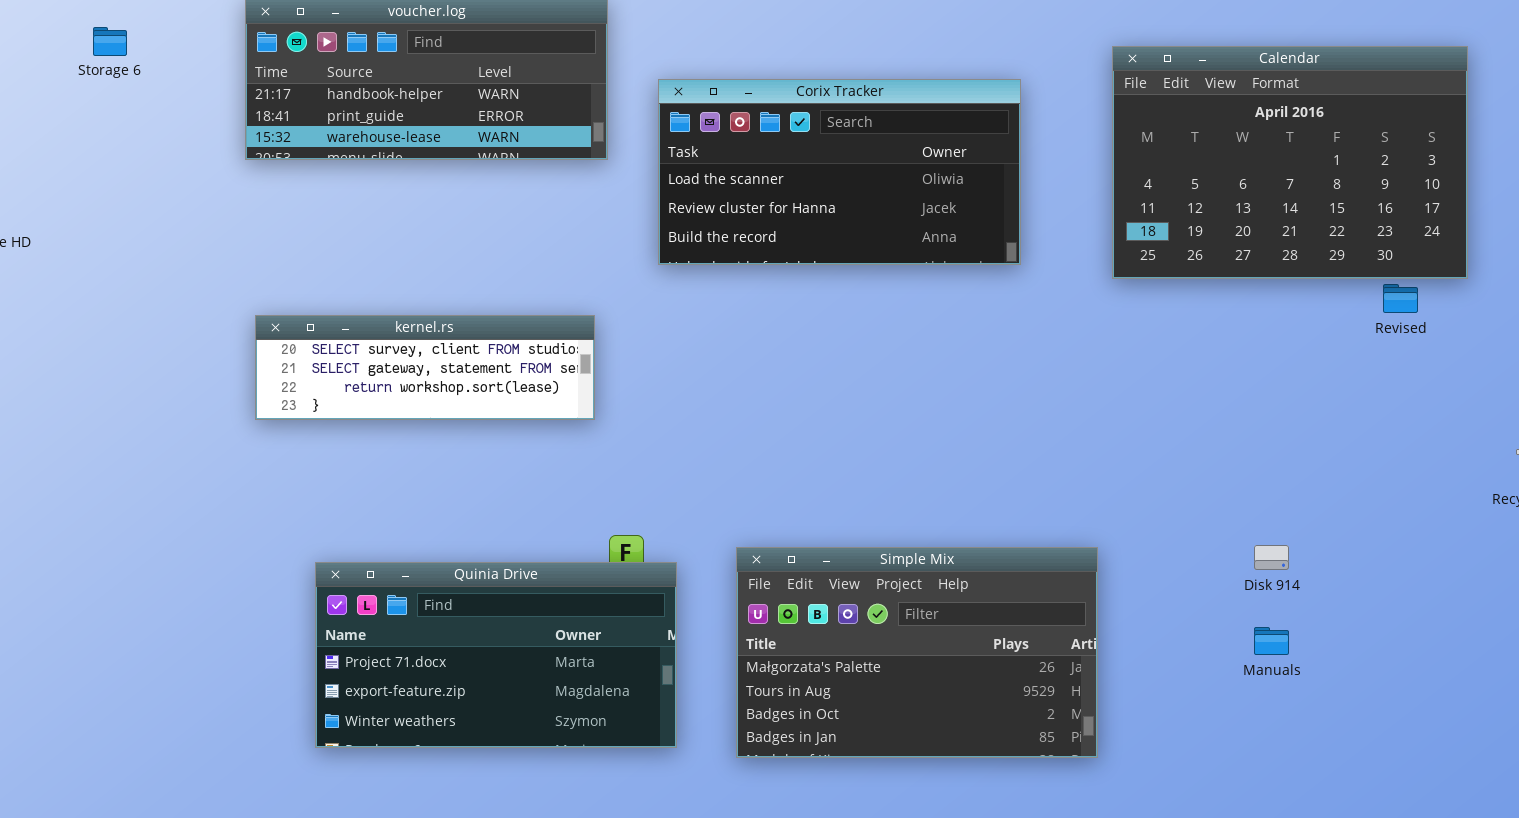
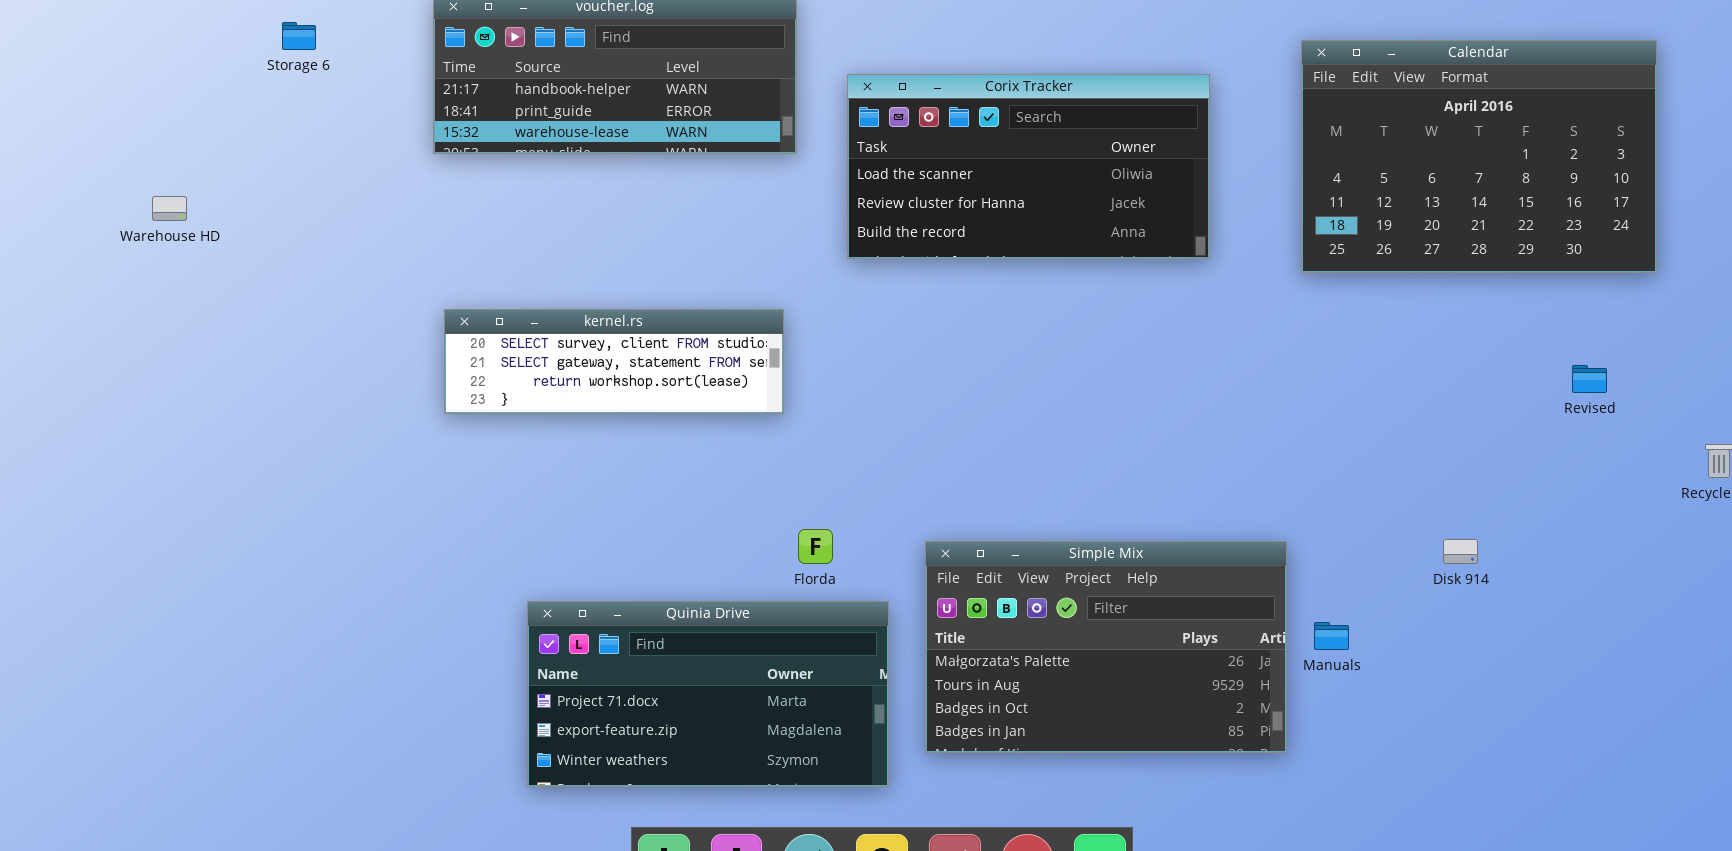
Revised: [1383,284,1418,313] -> [1572,365,1607,393], moved
Quinia Drive: [315,562,677,748] -> [527,601,889,787], moved
Manuals: [1254,627,1289,655] -> [1314,622,1349,650], moved

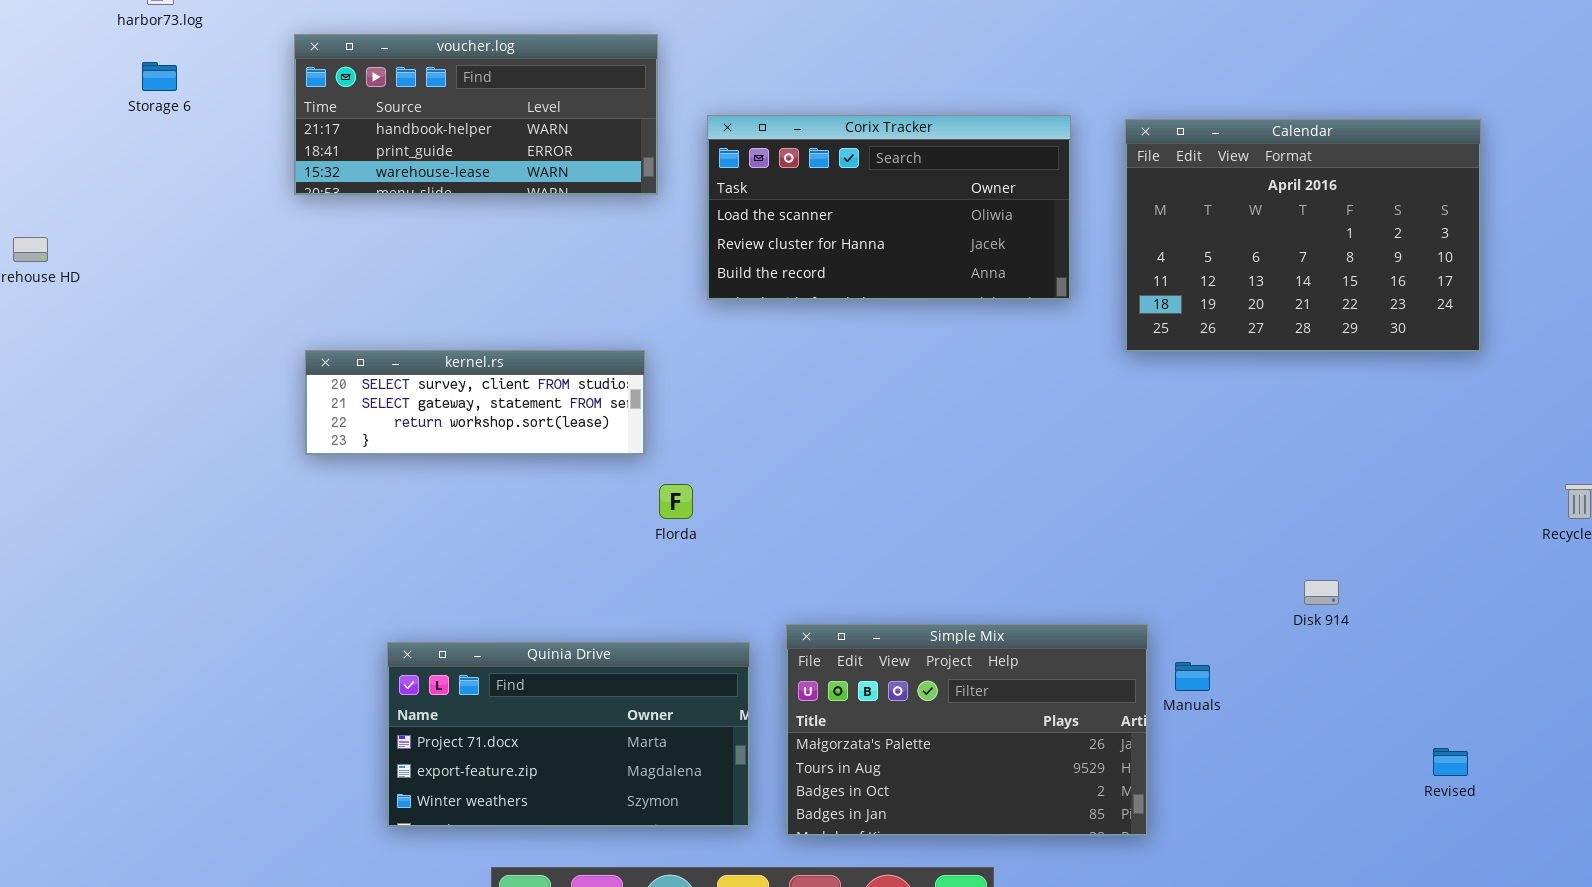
Calendar: [1301,40,1657,273] -> [1125,119,1481,352], moved
Revised: [1572,365,1607,393] -> [1433,748,1468,776], moved
Florda: [798,529,833,564] -> [659,484,693,519], moved
Simple Mix: [925,541,1287,753] -> [786,624,1148,836], moved

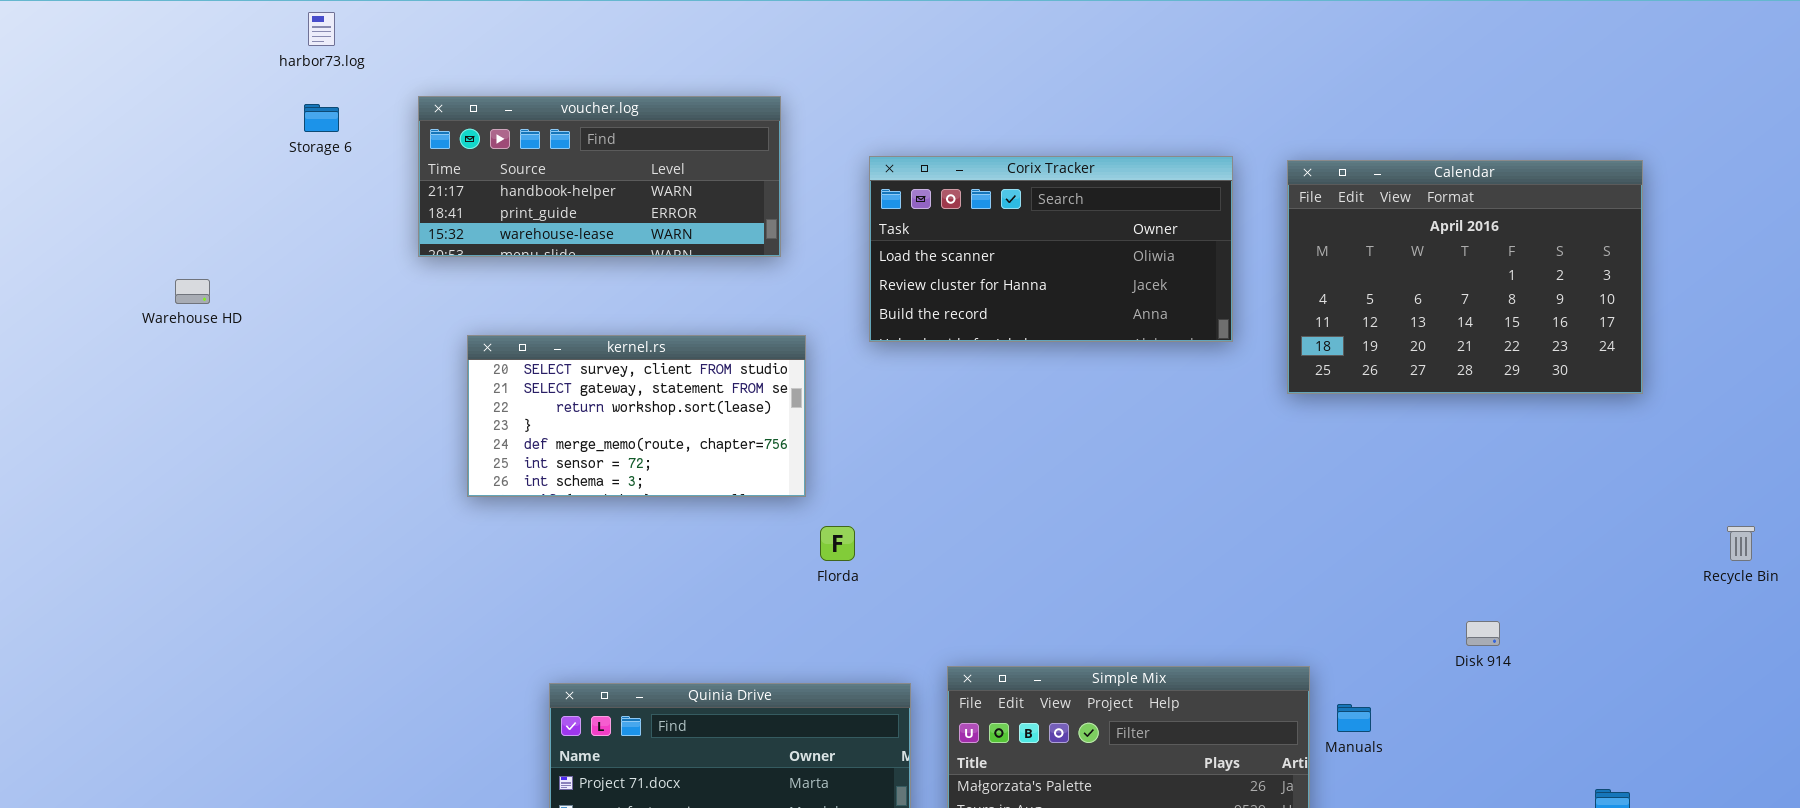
voucher.log: [294,34,658,195] -> [418,96,781,257], moved
kernel.rs: [305,350,645,455] -> [467,335,806,497], resized

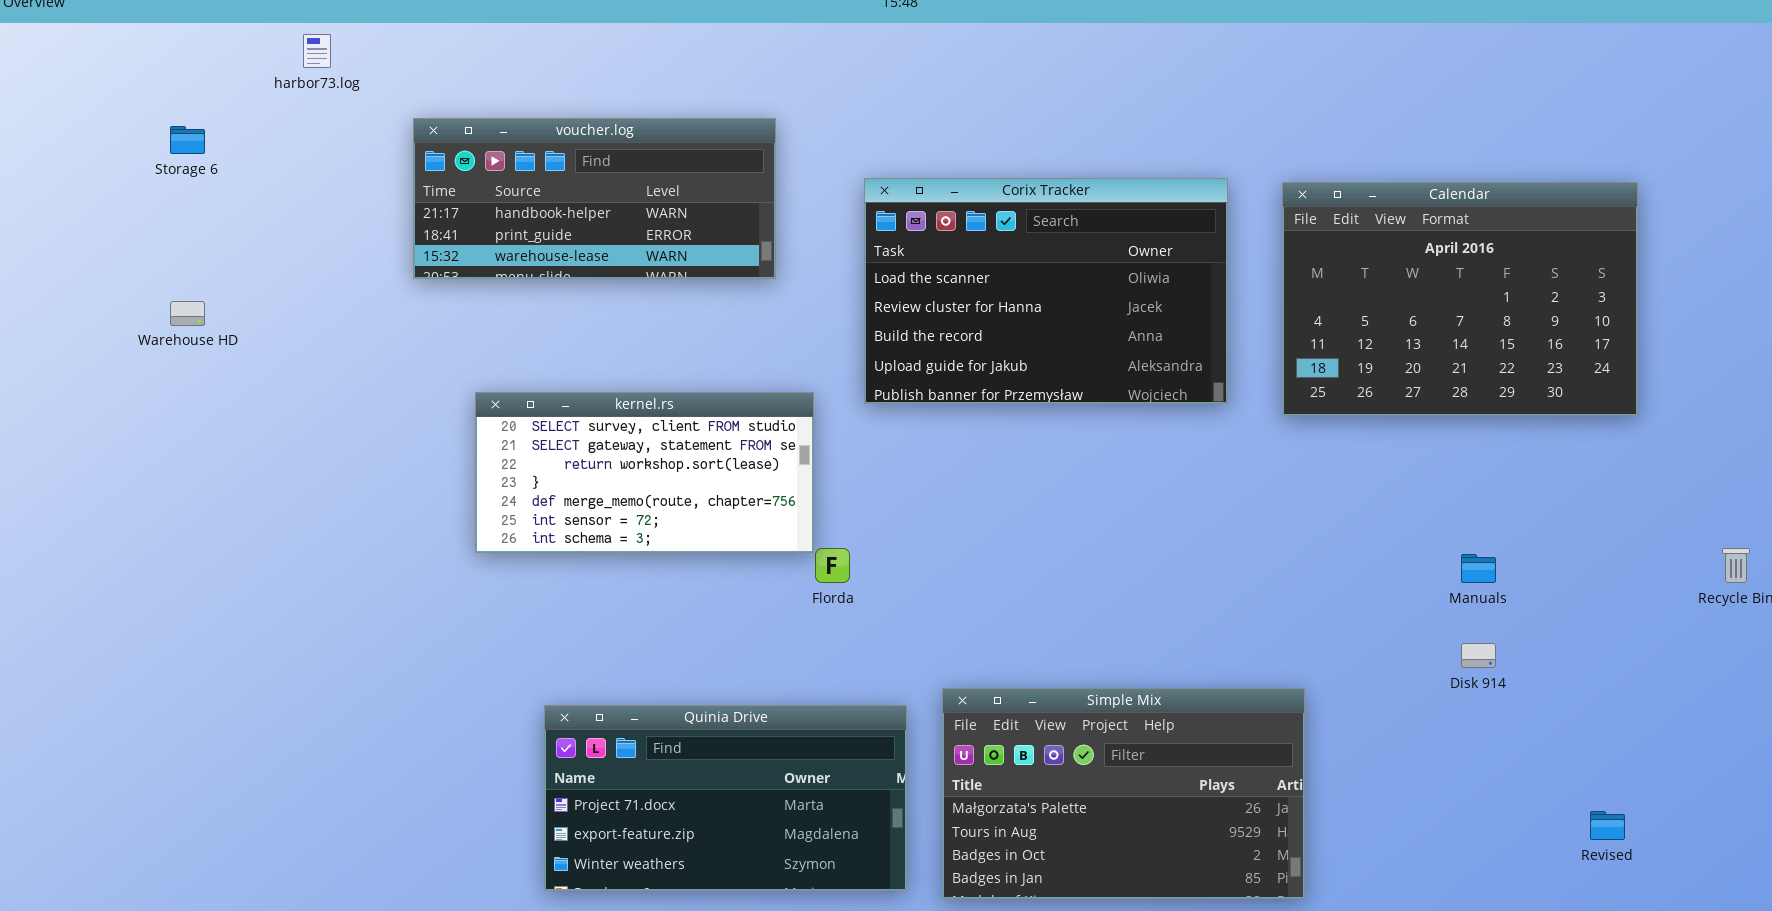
Storage 6: [304,104,339,132] -> [170,126,205,154], moved
Corix Tracker: [869,156,1233,342] -> [864,178,1228,404], resized
kernel.rs: [467,335,806,497] -> [475,392,814,553], moved
Manuals: [1337,704,1371,732] -> [1461,554,1496,583], moved

